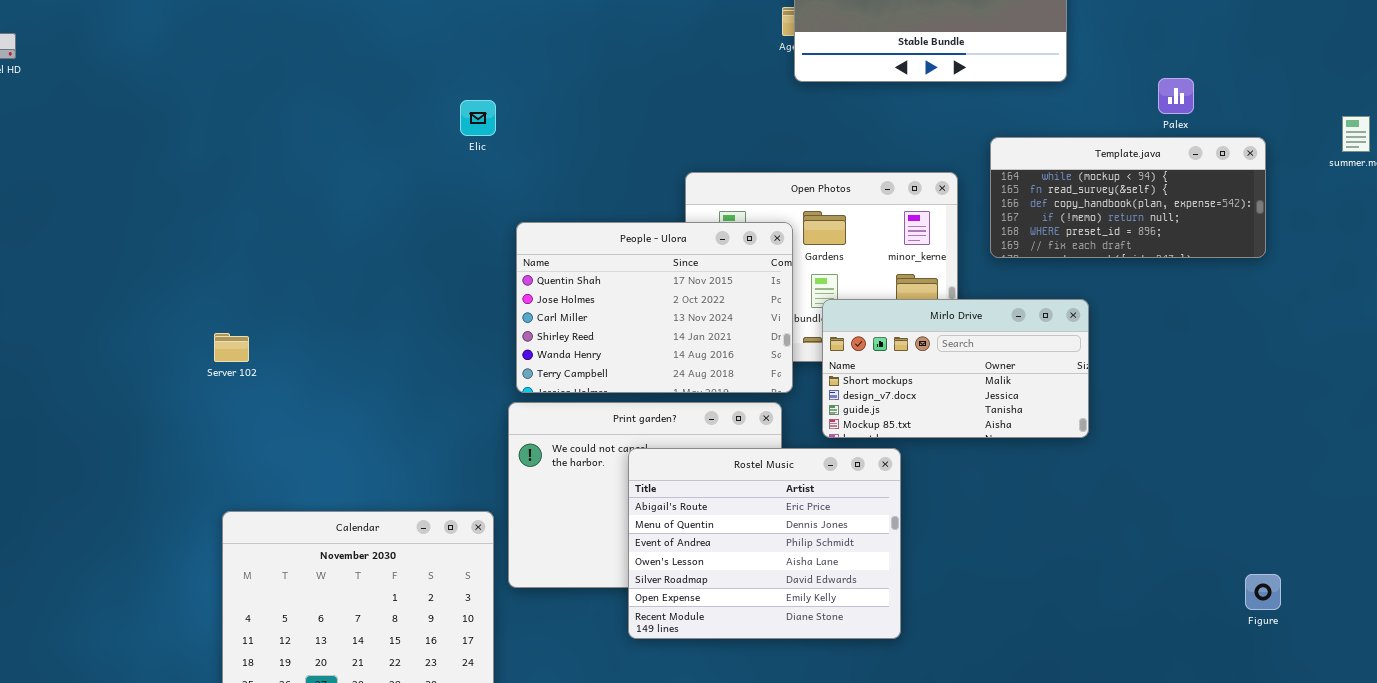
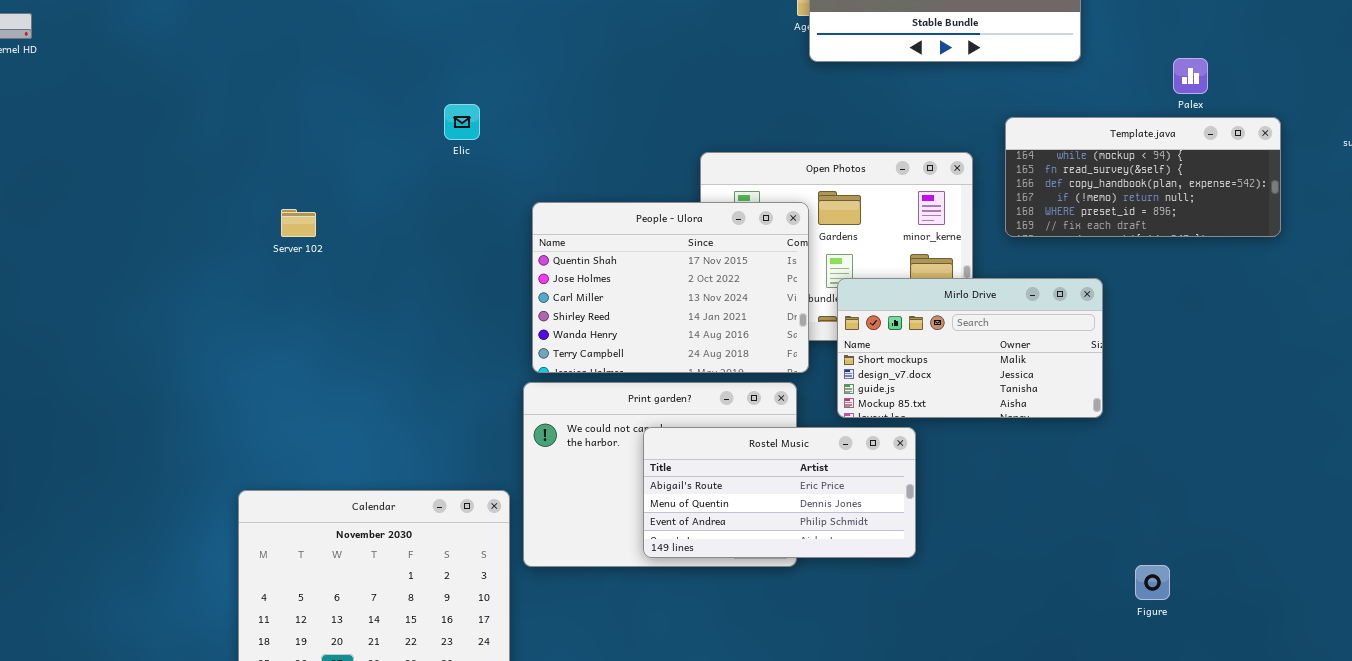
Elic: [460,100,496,136] -> [444,104,480,140], moved
Server 102: [214,333,249,362] -> [281,209,316,237], moved
Rostel Music: [628,448,901,639] -> [643,427,916,558], resized
Figure: [1245,574,1281,610] -> [1135,565,1170,600], moved

